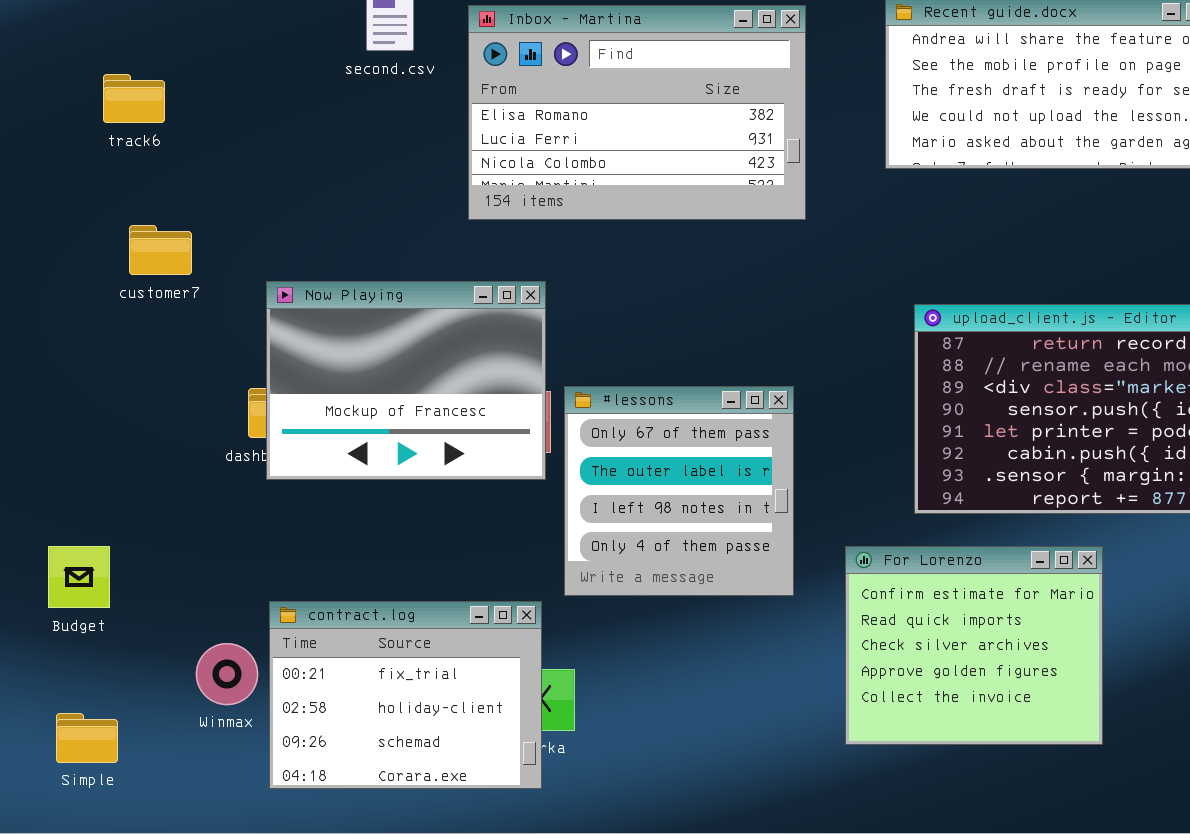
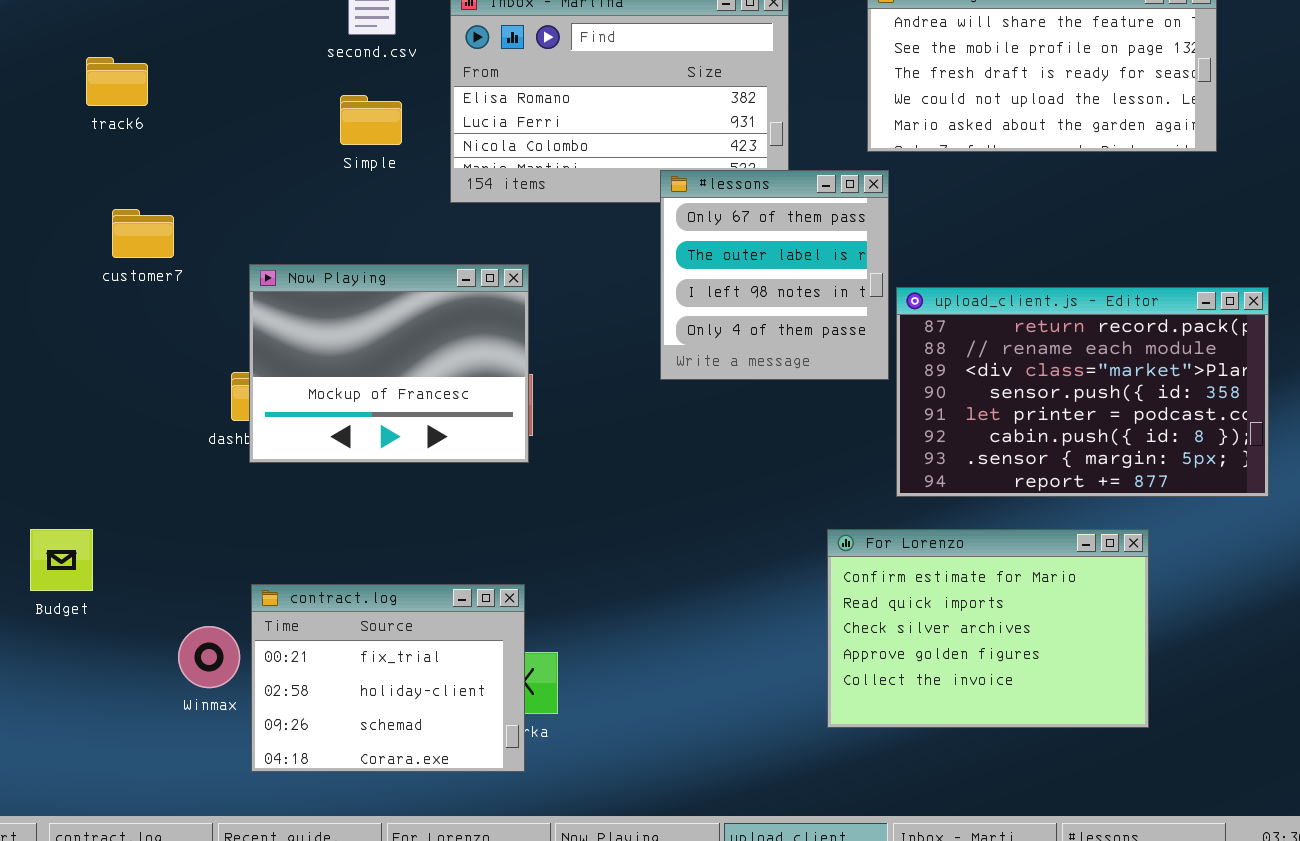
#lessons: [564,386,794,596] -> [660,170,889,380], moved
For Lorenzo: [845,546,1103,745] -> [827,529,1149,728], resized
Simple: [56,713,118,763] -> [340,95,402,145], moved

